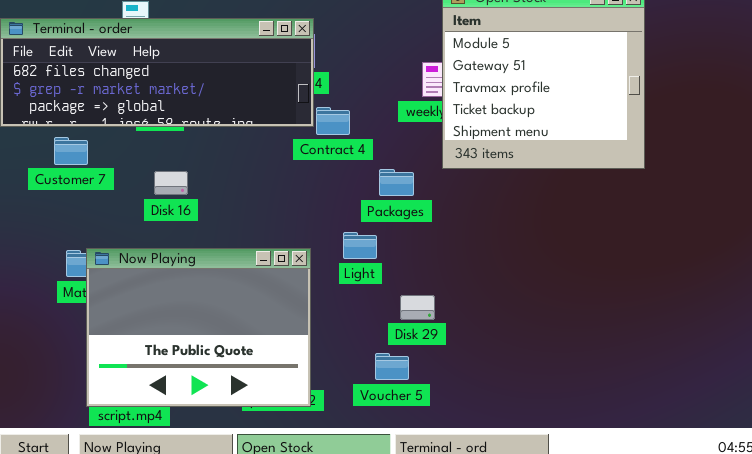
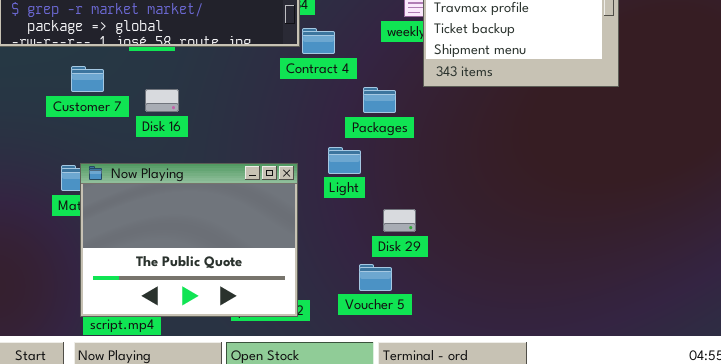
Customer 7: [54,137,88,165] -> [71,66,104,92], moved

